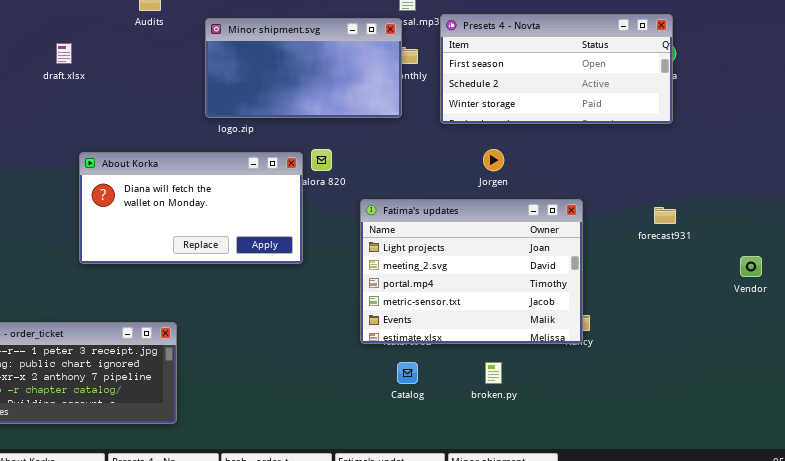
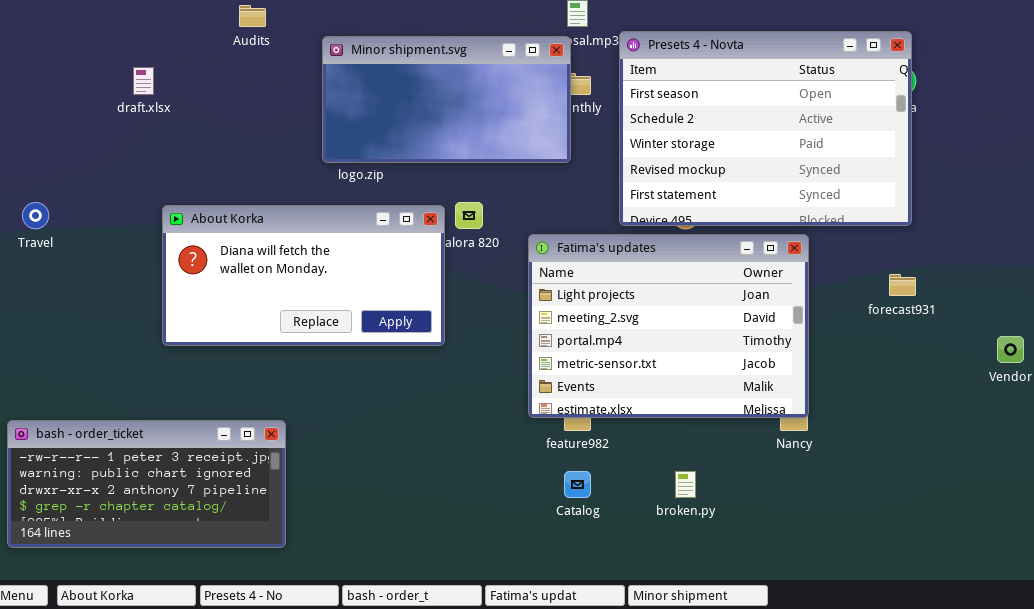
Presets 4 - Novta: [440,14,673,124] -> [619,31,912,226], resized
Fatima's updates: [360,199,583,344] -> [528,234,809,418], moved

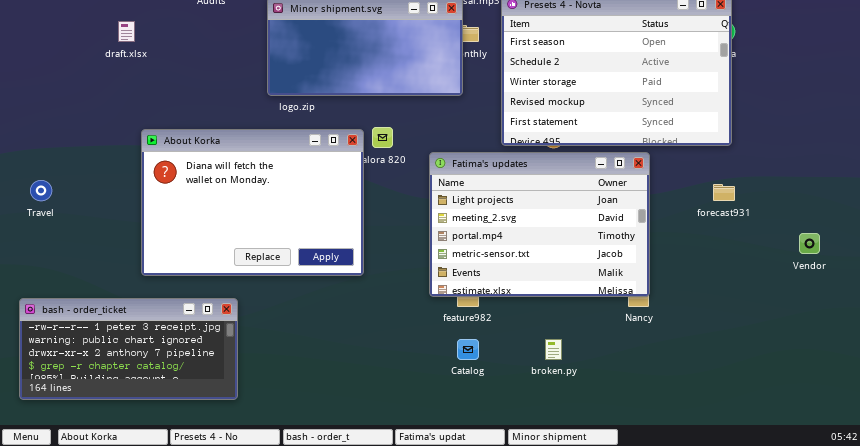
Travel: [22,202,49,229] -> [30,180,52,201], moved
About Korka: [162,205,445,346] -> [141,129,364,276], resized

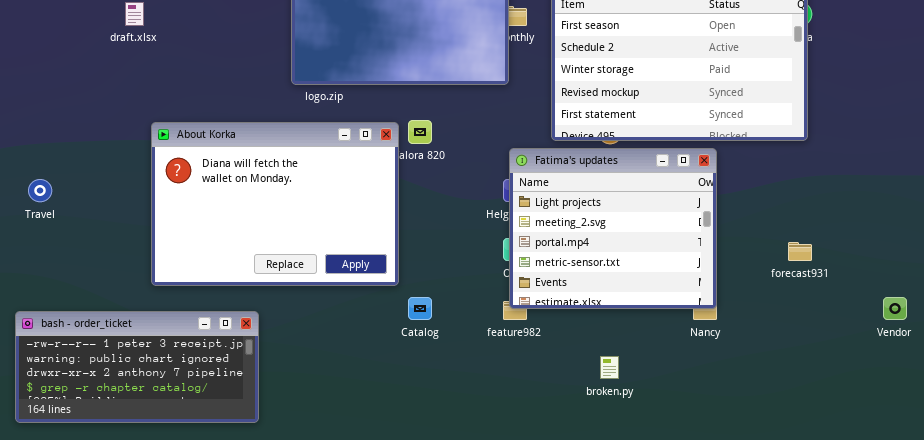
Fatima's updates: [429,152,650,297] -> [509,148,717,309], resized
forecast931: [713,184,735,201] -> [788,242,812,261], moved
Vendor: [799,233,820,254] -> [883,297,907,320], moved
Catalog: [457,339,479,360] -> [408,297,432,320], moved

